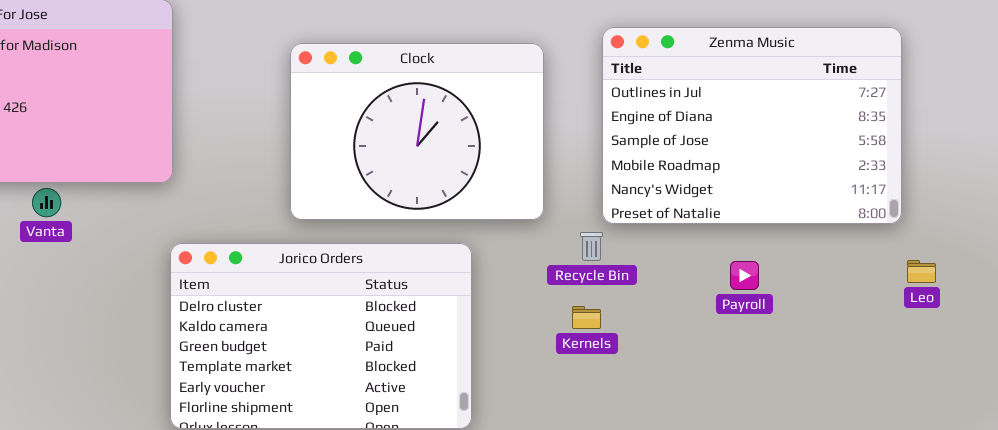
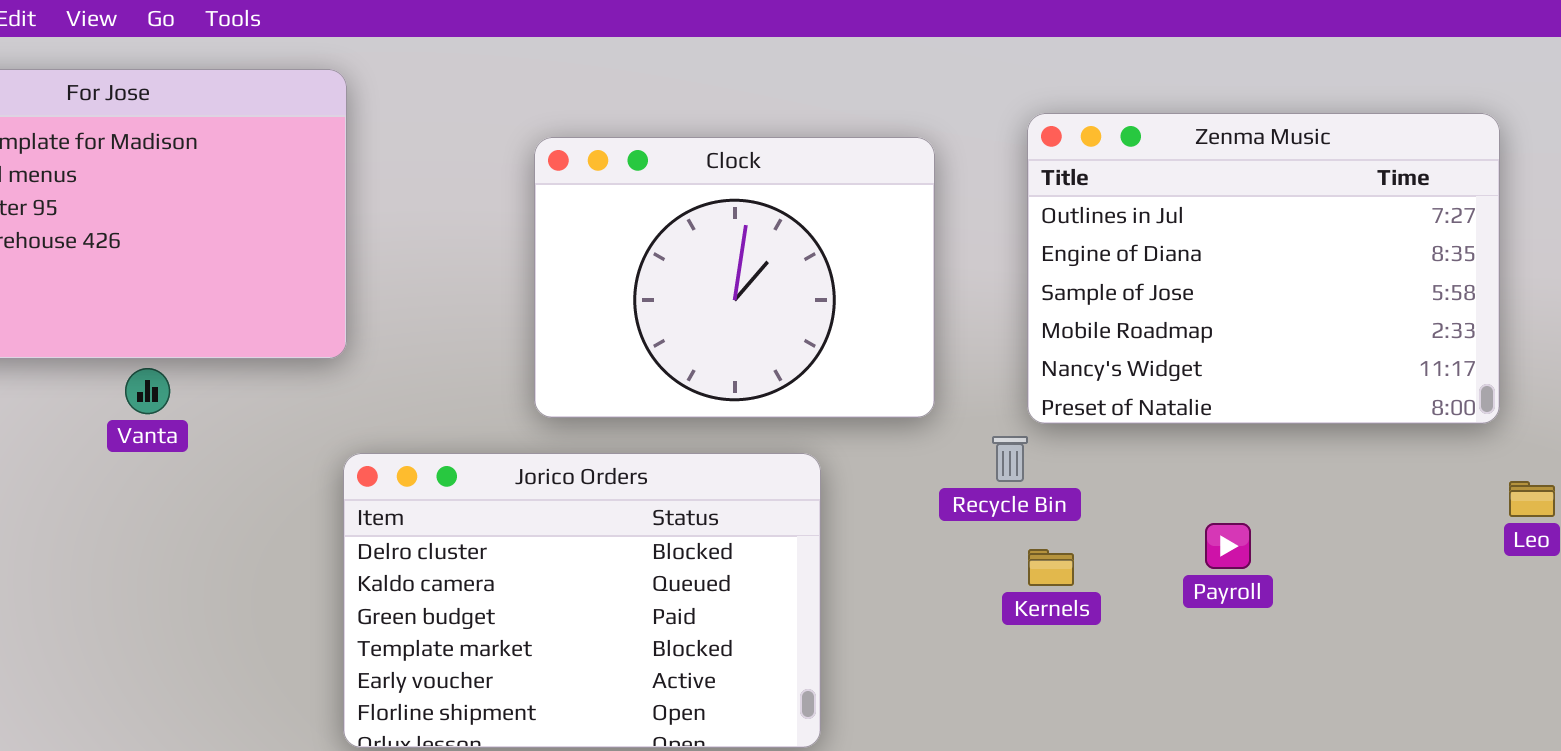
Payroll: [730,261,759,290] -> [1205,523,1251,569], moved
Kernels: [572,306,601,329] -> [1028,549,1074,586], moved

